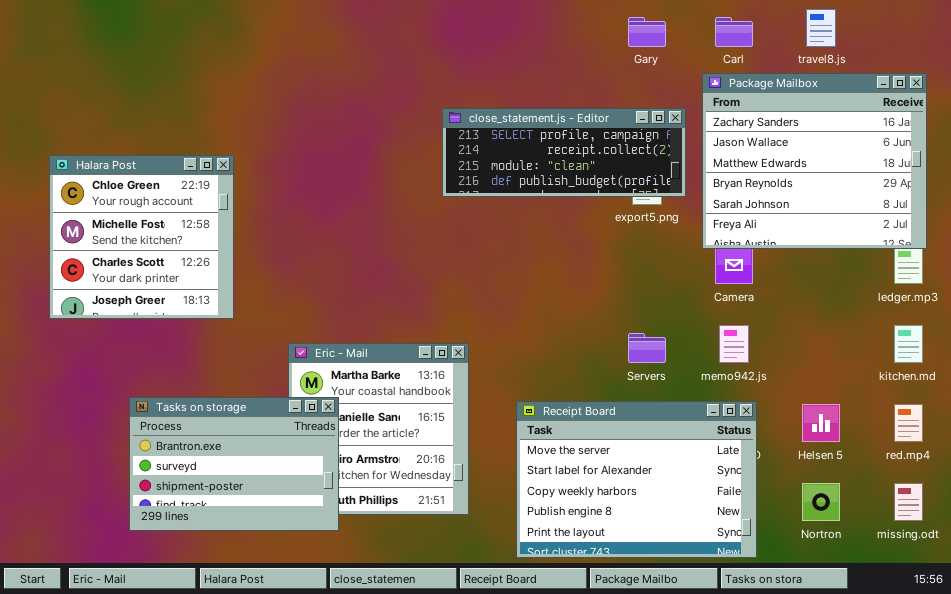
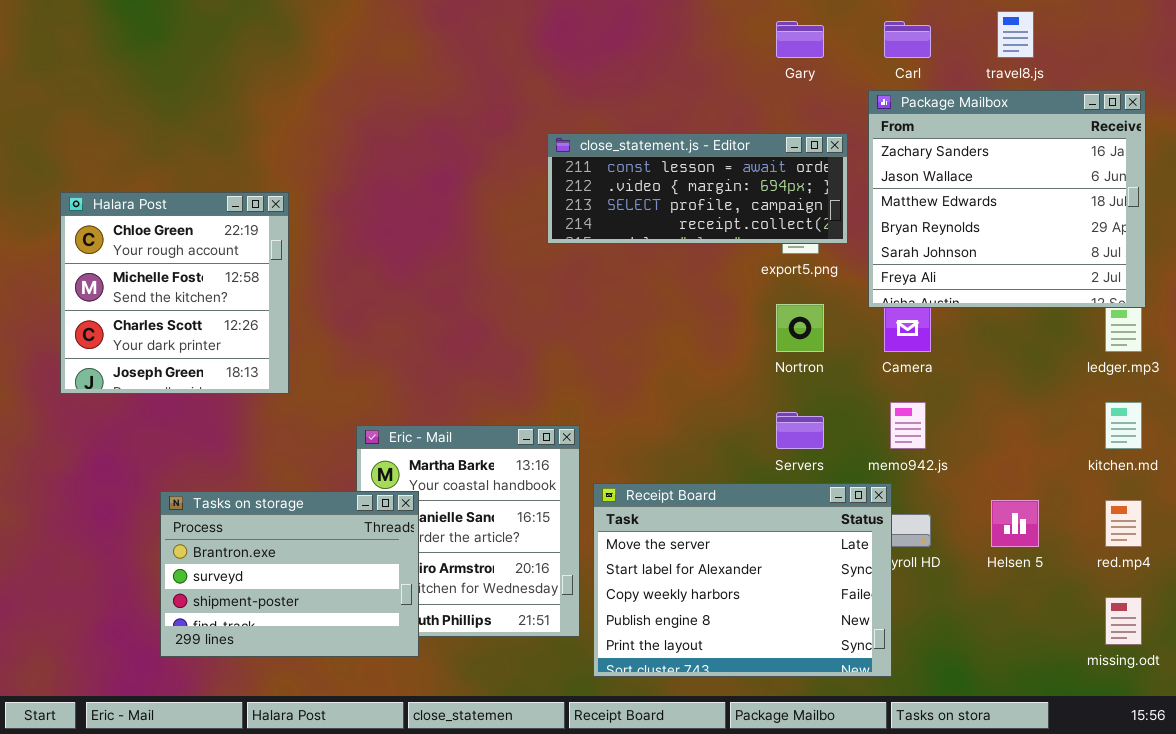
close_statement.js - Editor: [442,108,686,197] -> [547,133,848,244], scrolled up 2 rows
Receipt Board: [516,401,757,558] -> [593,483,892,677], moved
Nortron: [802,483,840,521] -> [776,304,824,352], moved

